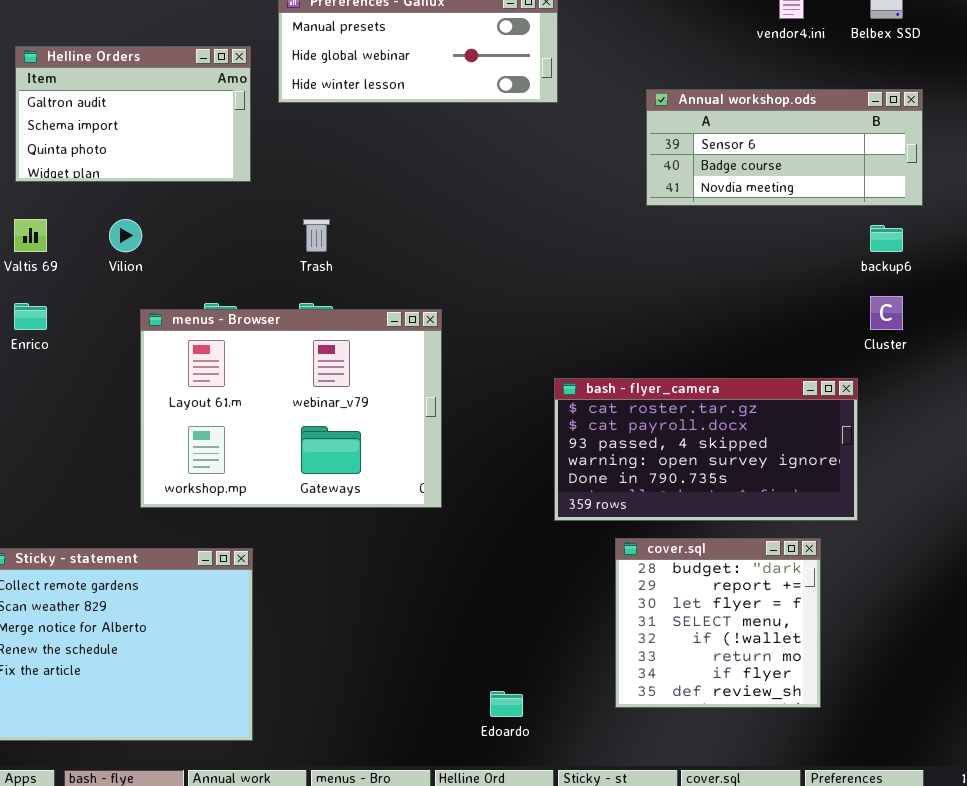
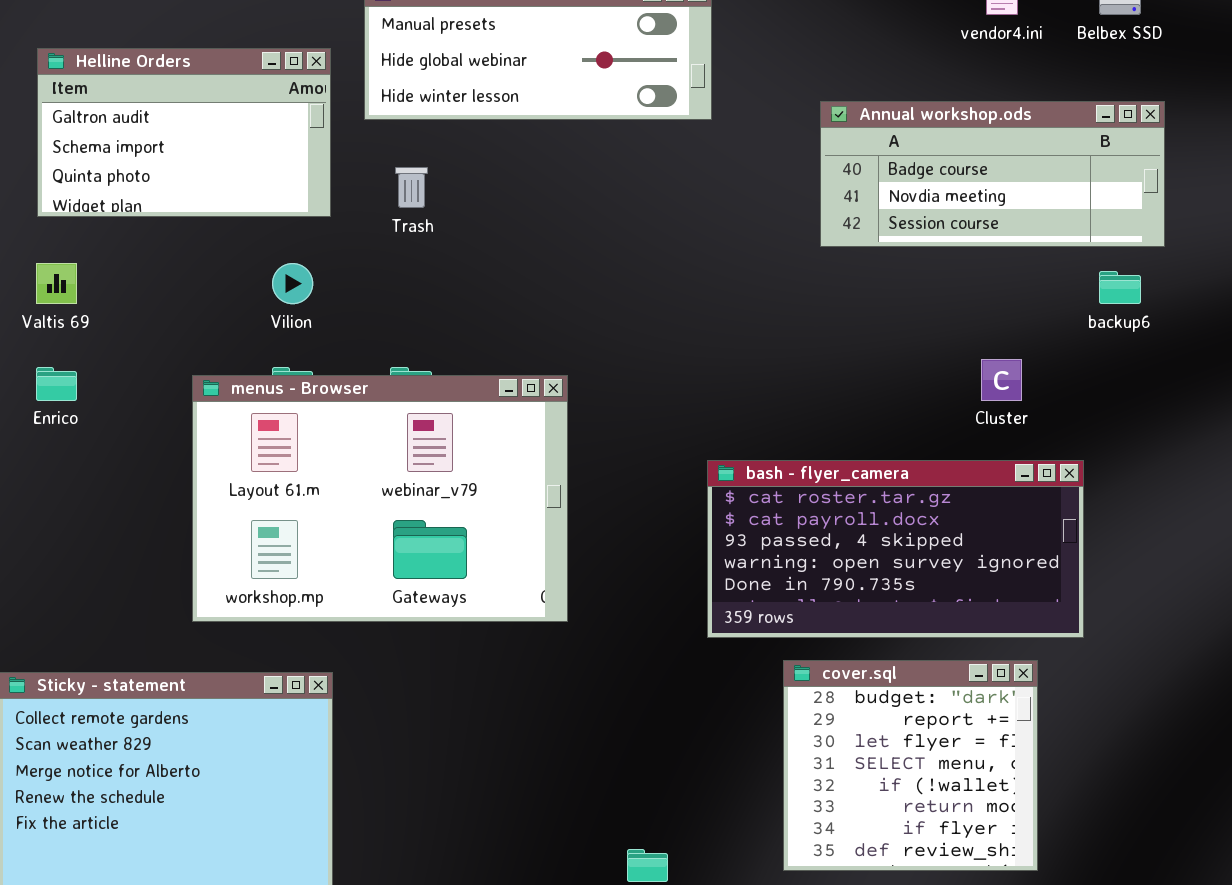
Annual workshop.ods: [646,89,923,206] -> [820,101,1165,247], scrolled down 1 row
Vilion: [109,219,142,252] -> [272,263,313,304], moved
Trash: [303,219,330,252] -> [395,167,428,208], moved
Cluster: [870,296,903,330] -> [981,359,1022,401], moved

